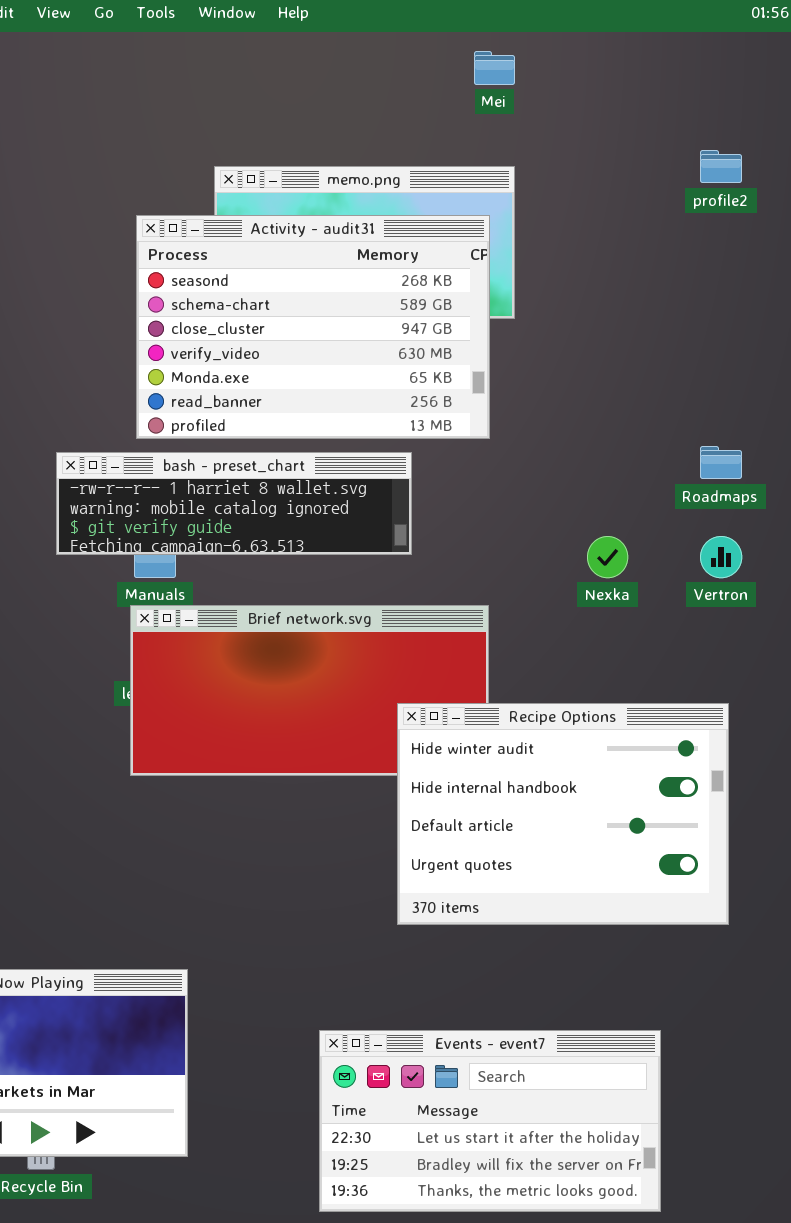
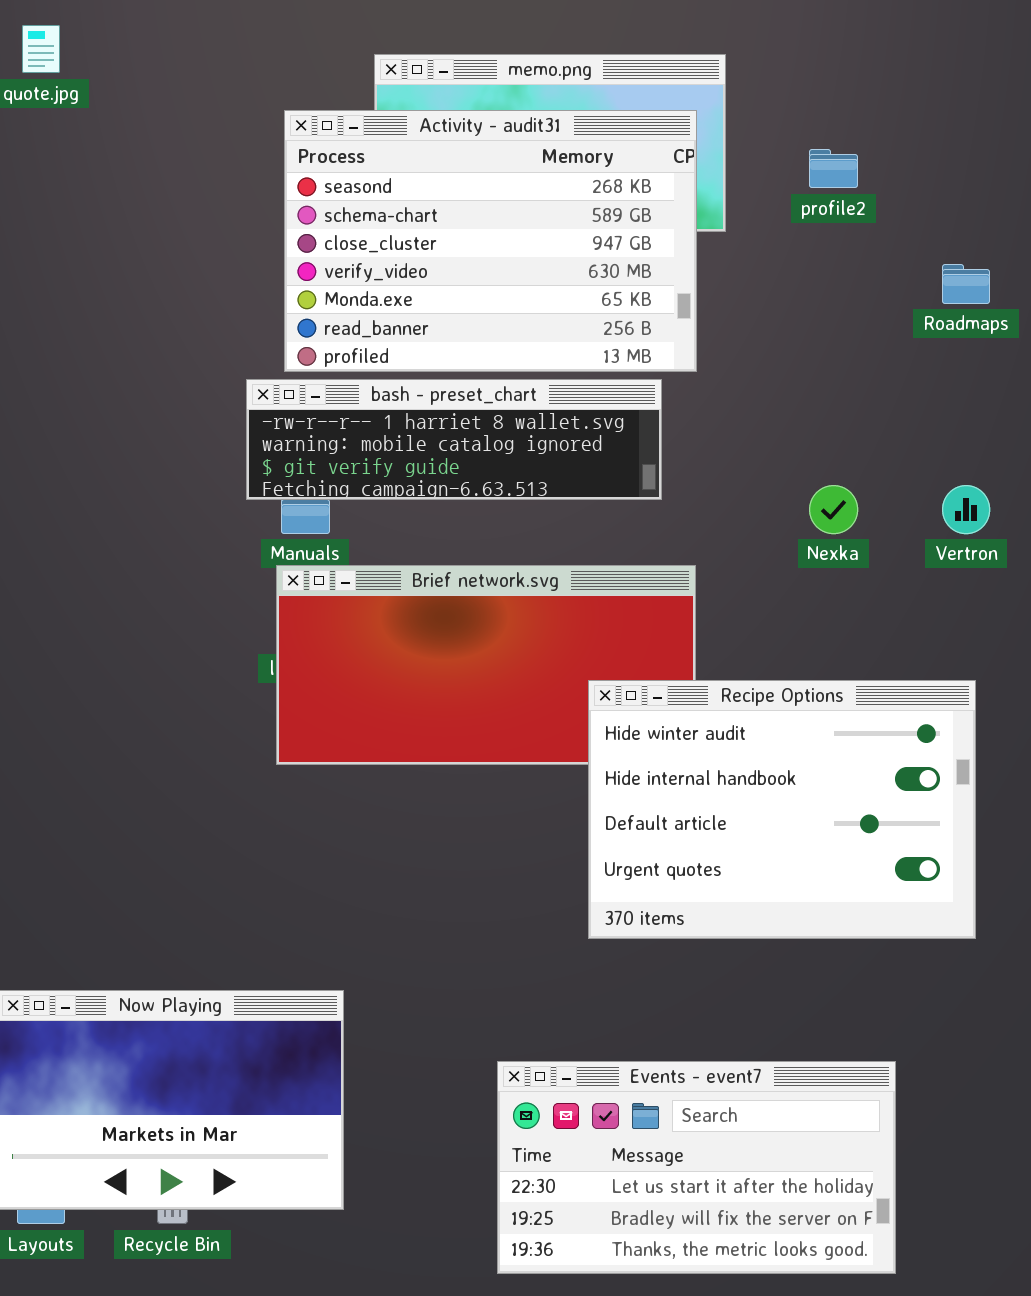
profile2: [700,150,742,183] -> [809,149,858,188], moved
Roadmaps: [700,446,742,479] -> [942,264,990,304], moved
bash - preset_chart: [56,452,412,555] -> [246,379,662,500], moved

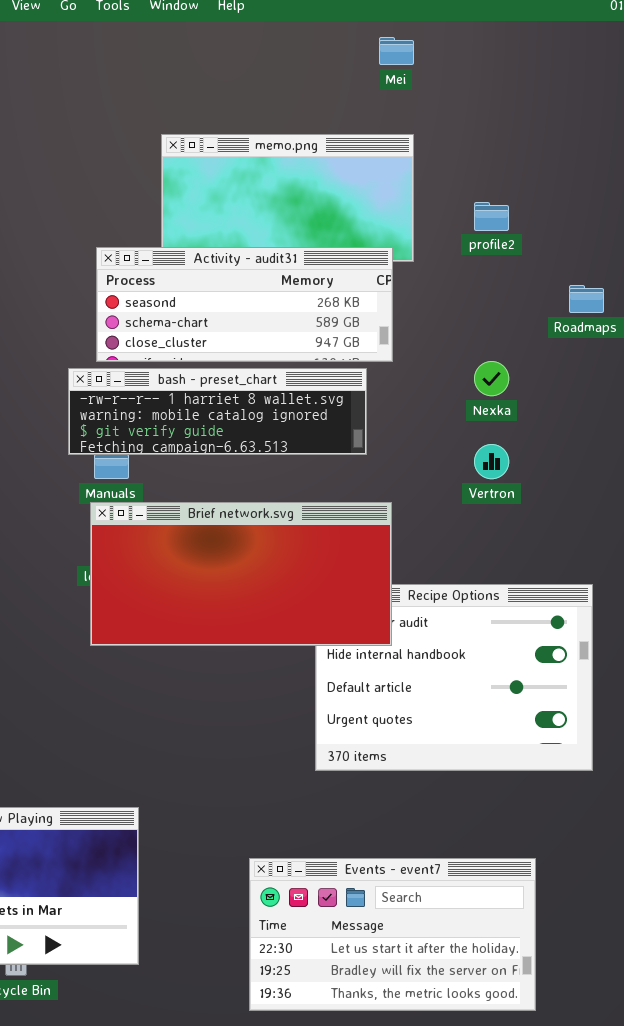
Activity - audit31: [284,110,697,372] -> [96,247,393,362], resized
Nexka: [809,485,858,534] -> [474,361,509,396], moved
Vertron: [942,485,990,534] -> [474,444,509,479], moved
Brief network.svg: [276,565,696,765] -> [90,502,392,646], raised

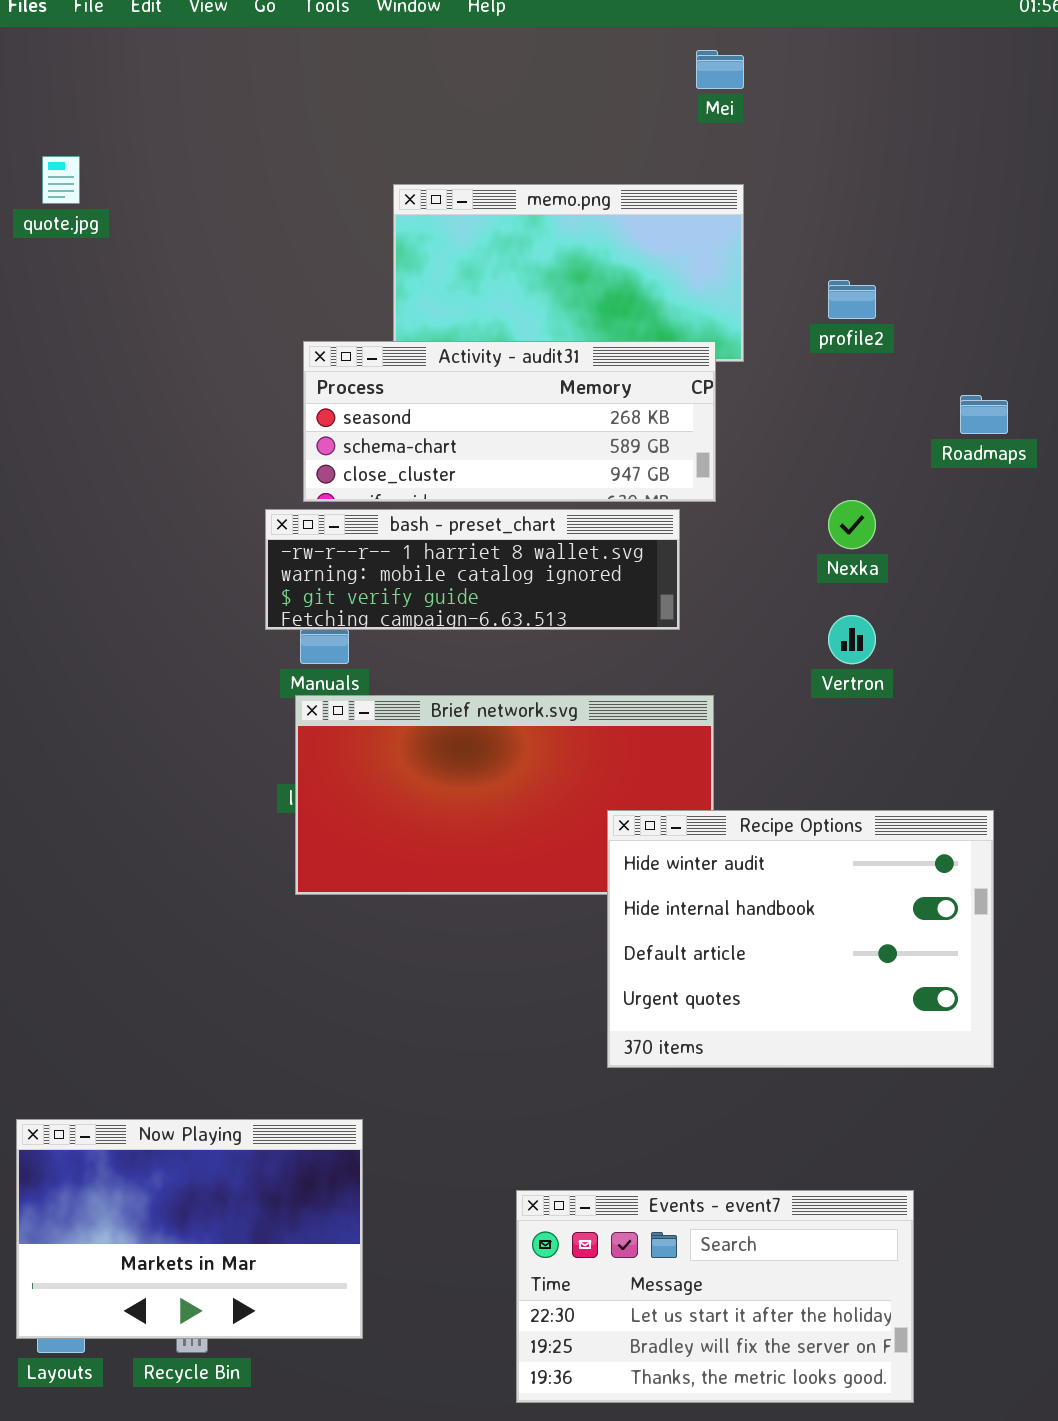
Recipe Options: [315,584,593,771] -> [607,810,994,1068], raised

